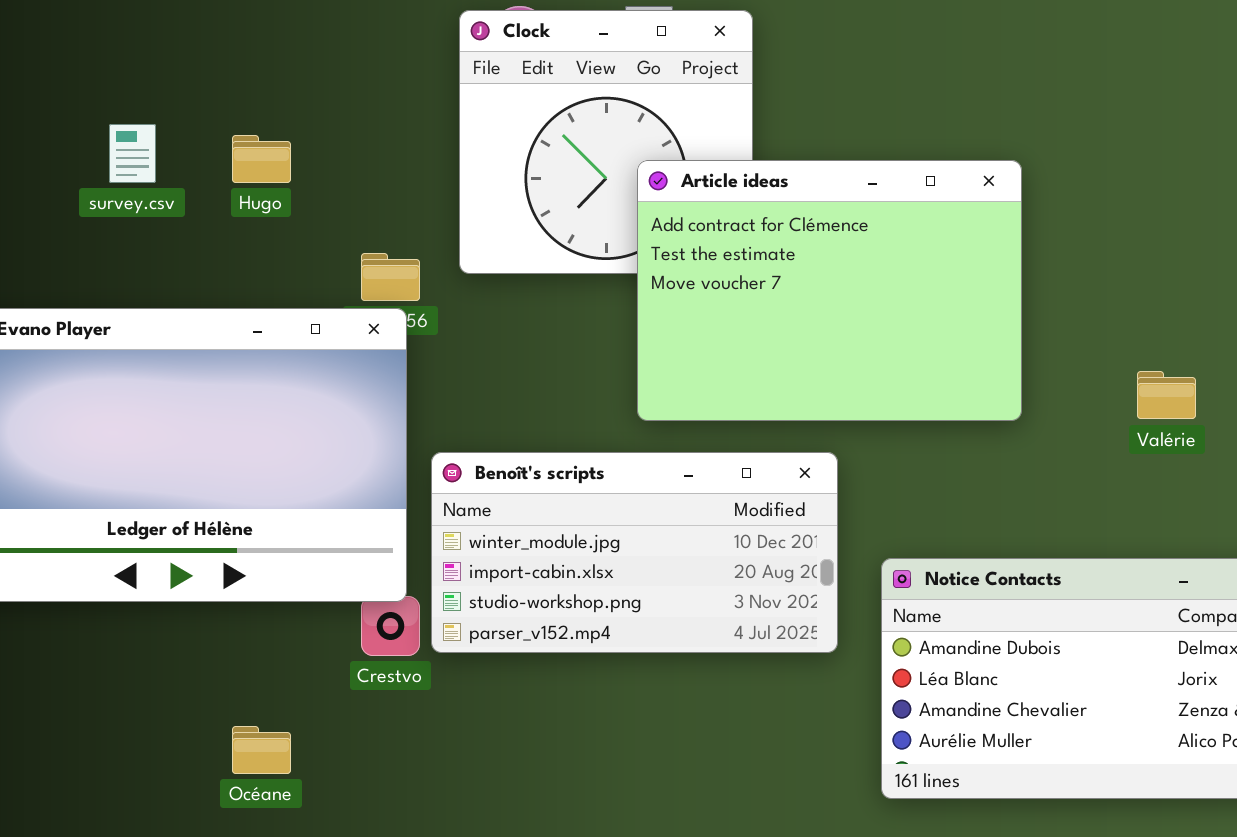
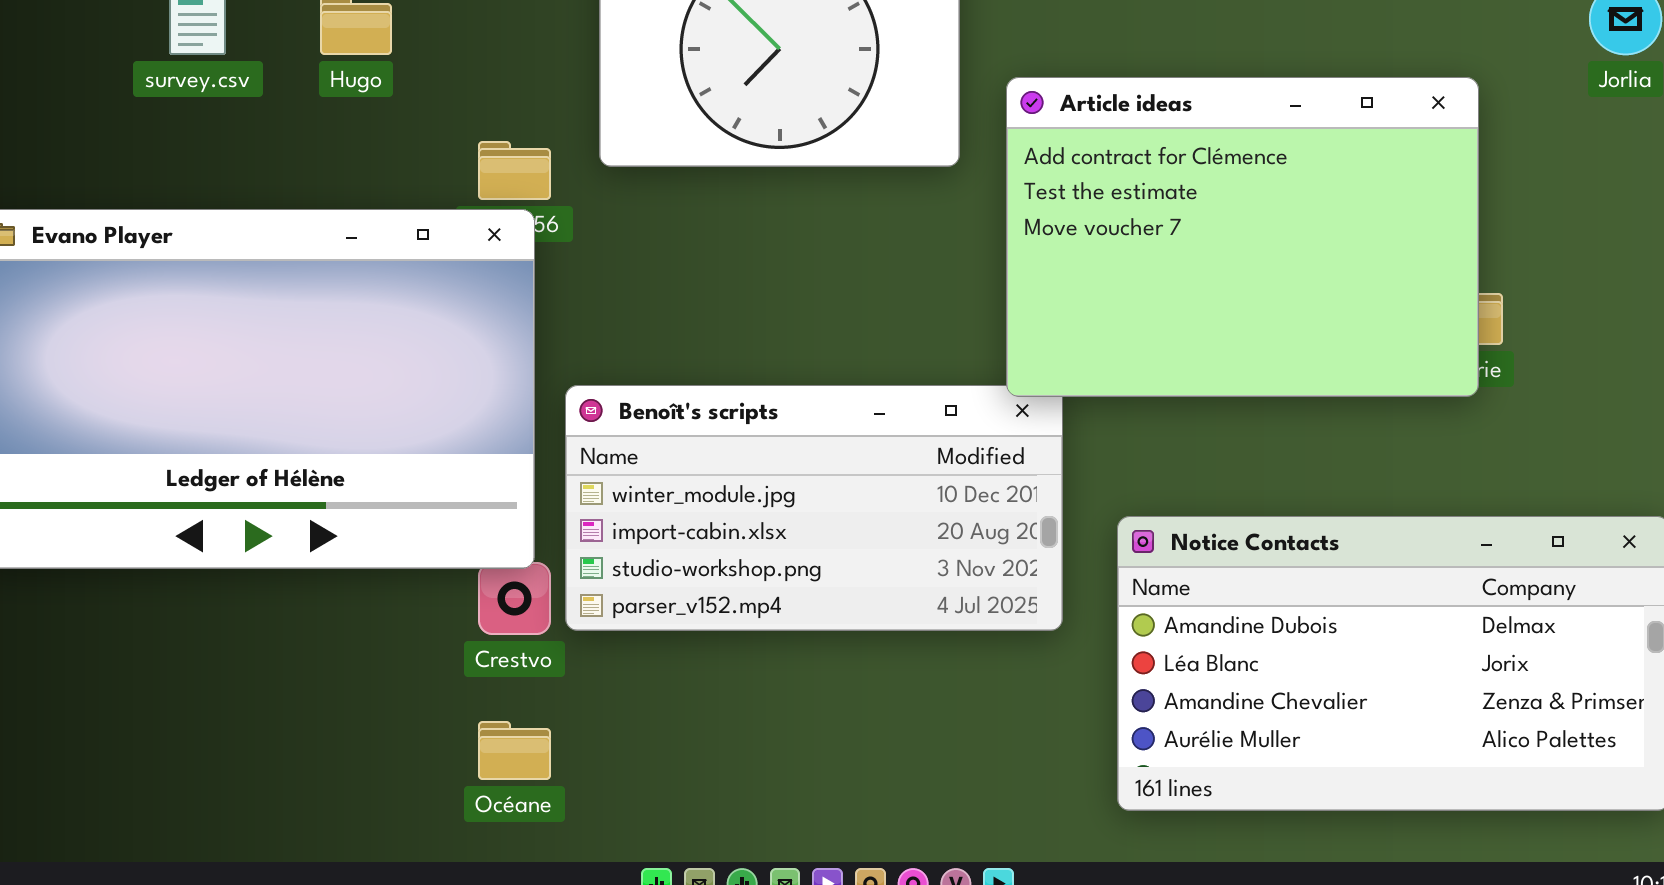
Article ideas: [637,160,1022,421] -> [1006,77,1479,397], moved
Océane: [232,726,291,774] -> [478,721,551,780], moved

